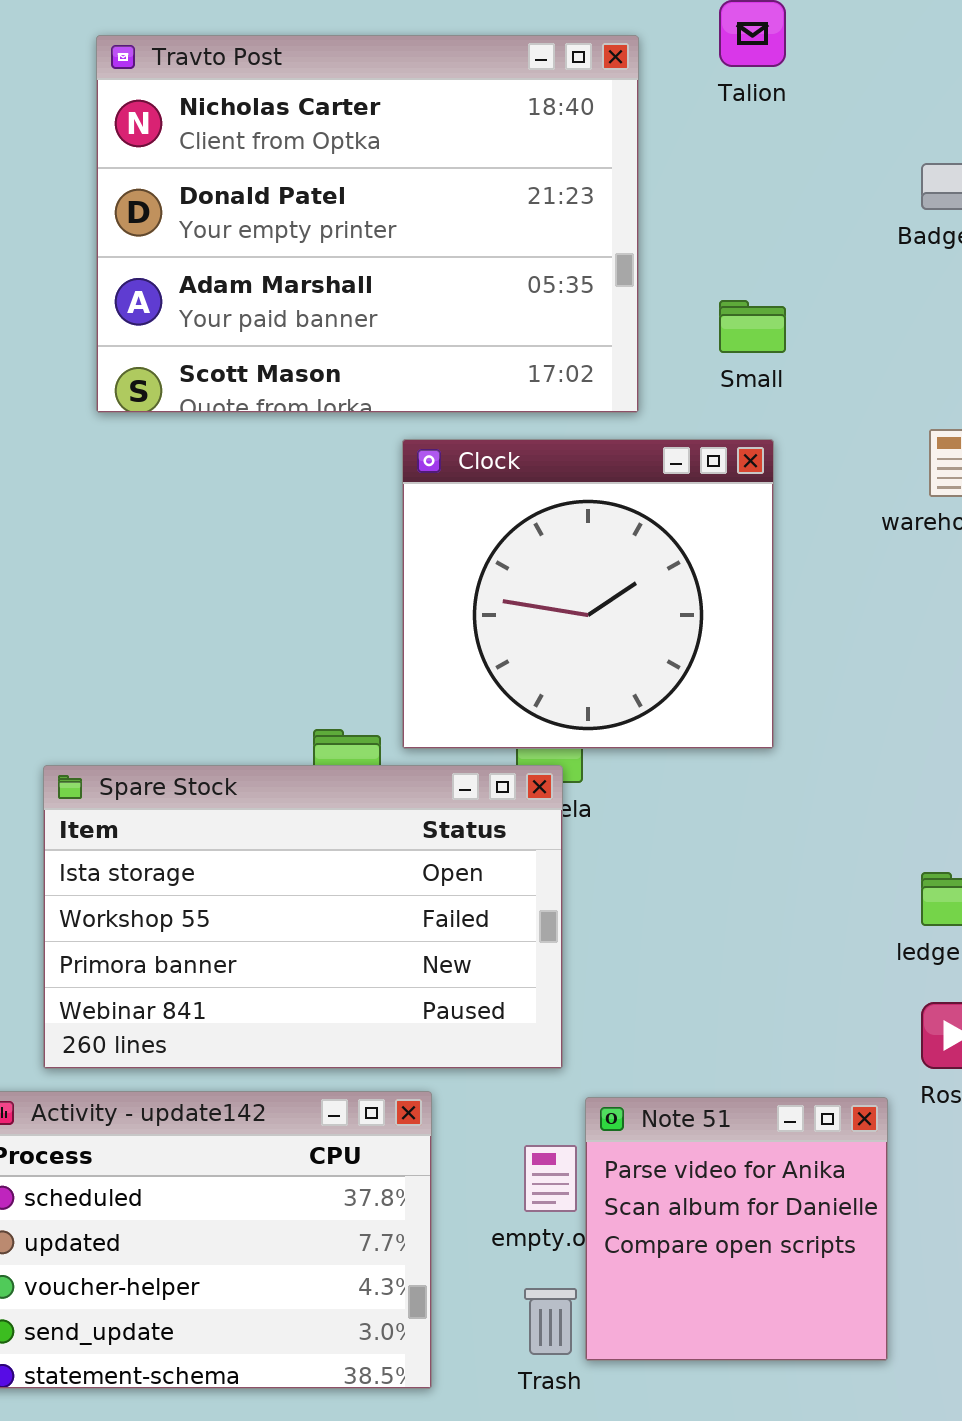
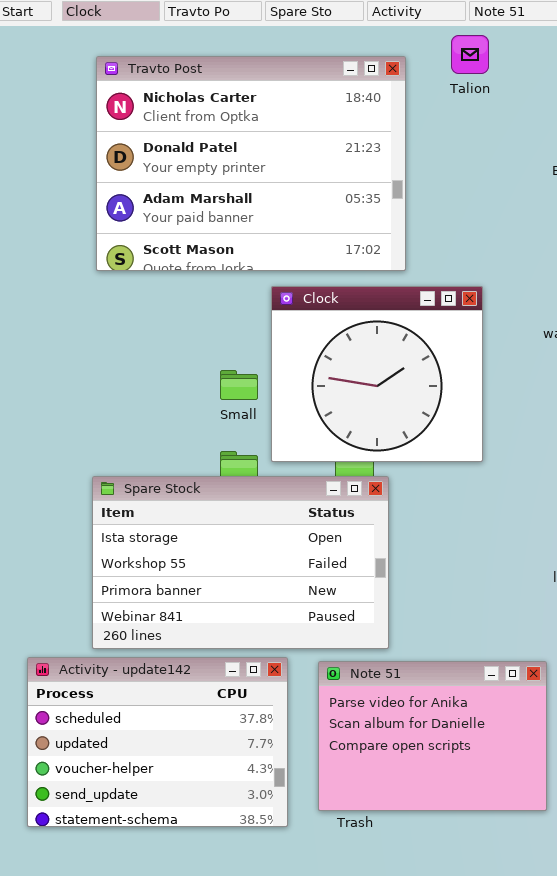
Small: [719,300,786,353] -> [220,370,258,400], moved
Spare Stock: [43,765,563,1069] -> [92,476,389,649], moved
Note 51: [585,1097,888,1361] -> [318,661,547,811], resized

